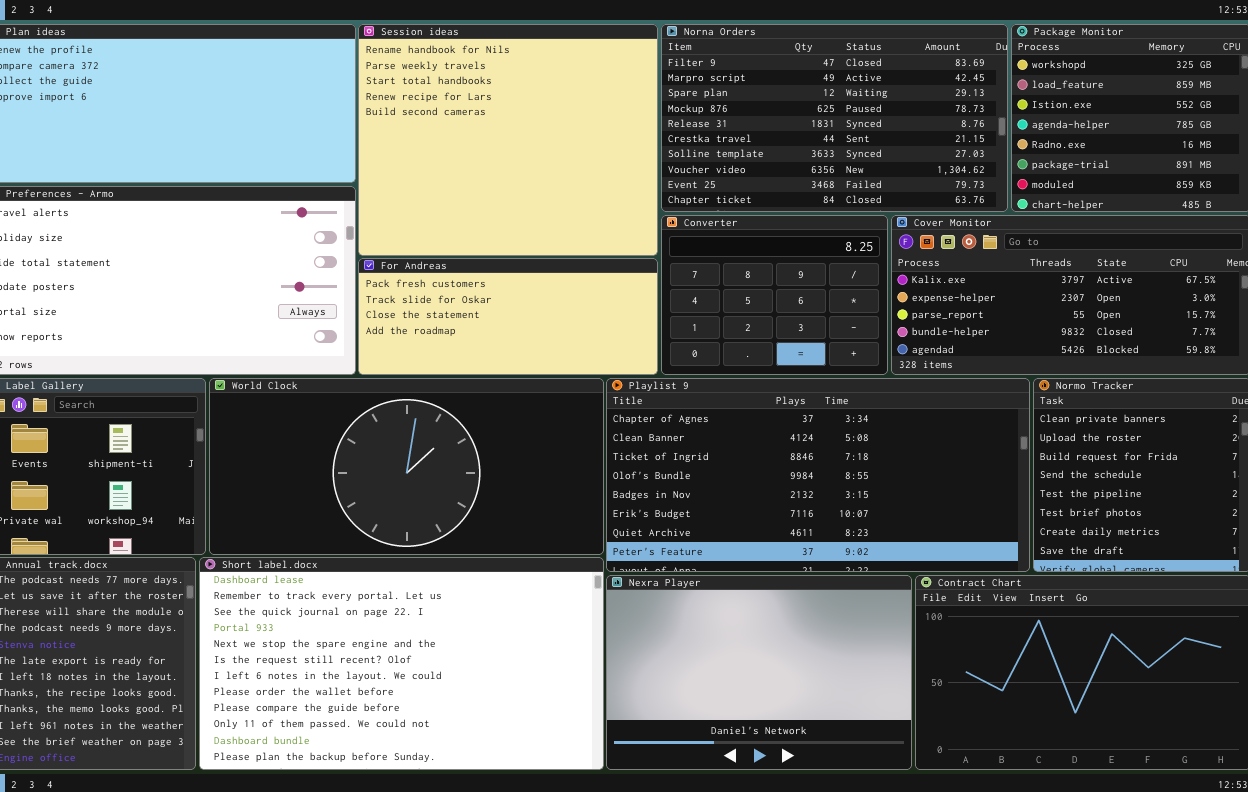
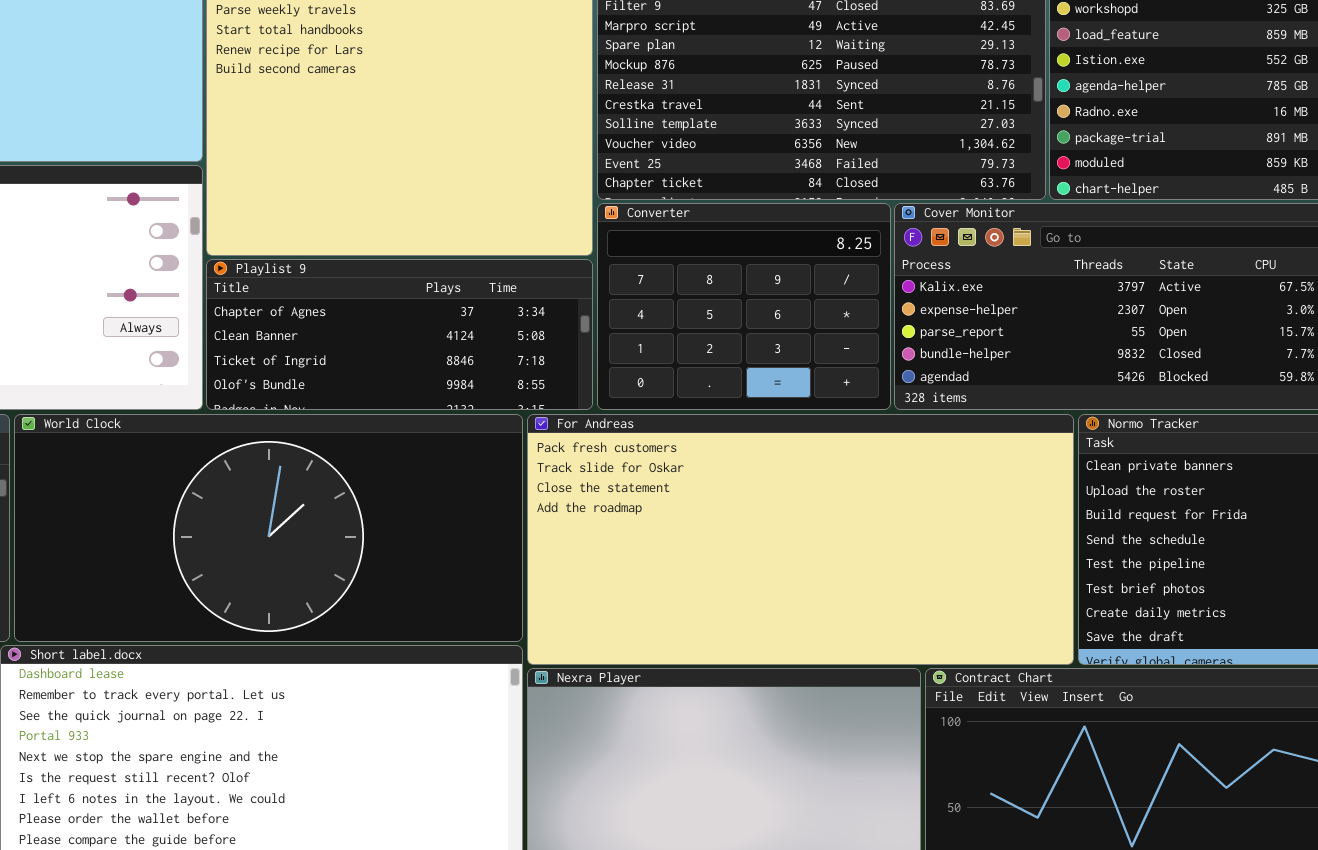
For Andreas: [358,258,658,375] -> [527,414,1074,665], moved, resized
Playlist 9: [606,378,1030,572] -> [206,259,593,410], moved, resized

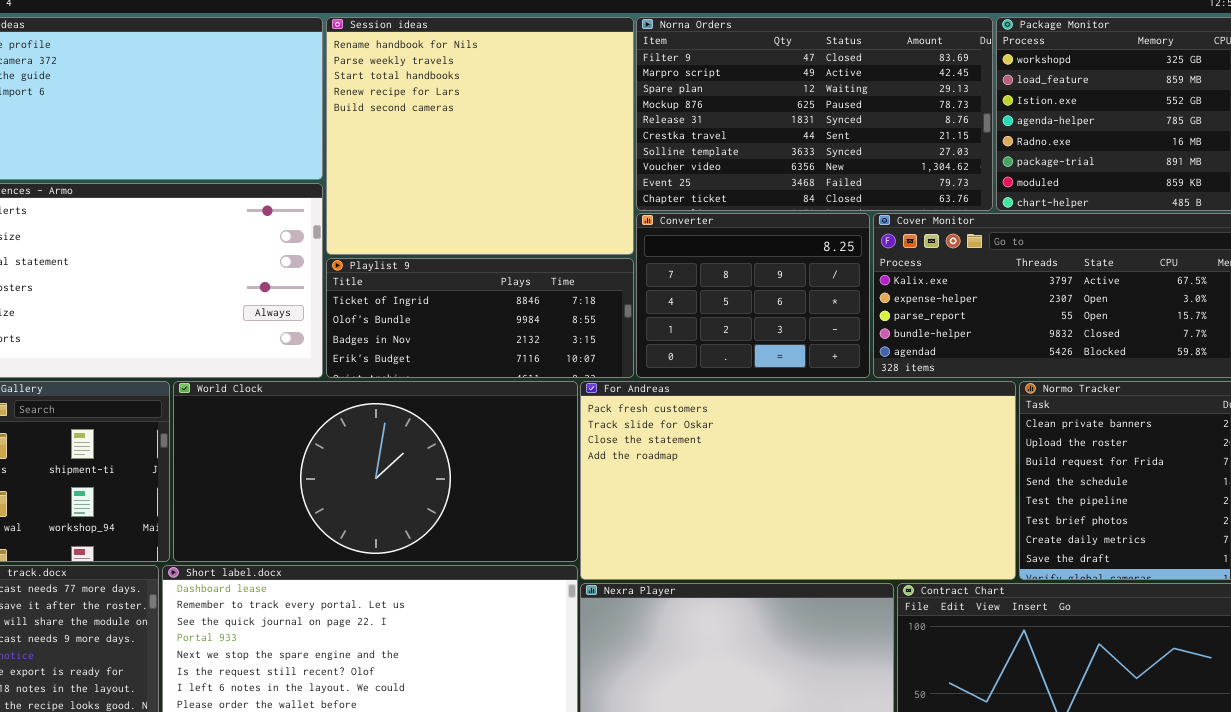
Playlist 9: [206,259,593,410] -> [326,258,634,378], scrolled down 2 rows

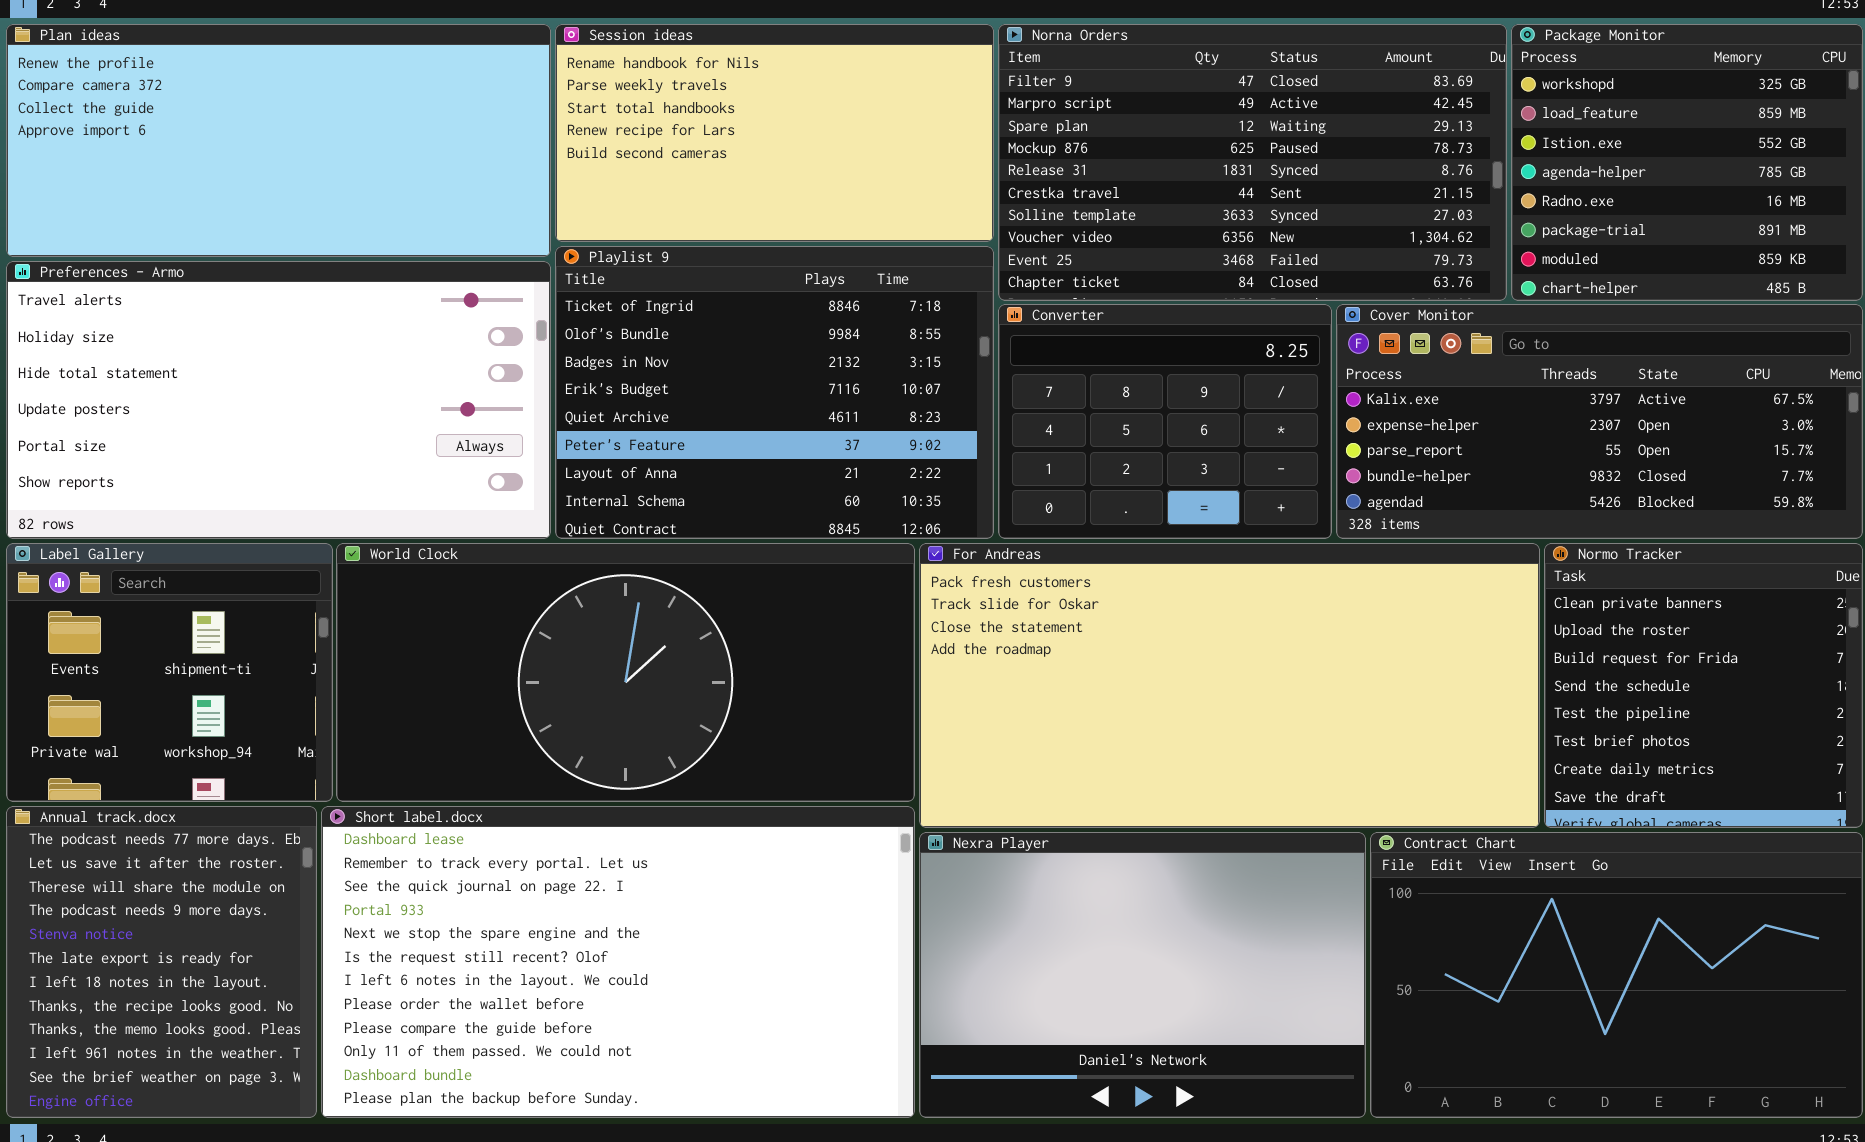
Session ideas: [326,17,634,255] -> [555,24,994,242], resized
Playlist 9: [326,258,634,378] -> [555,246,994,539], resized

